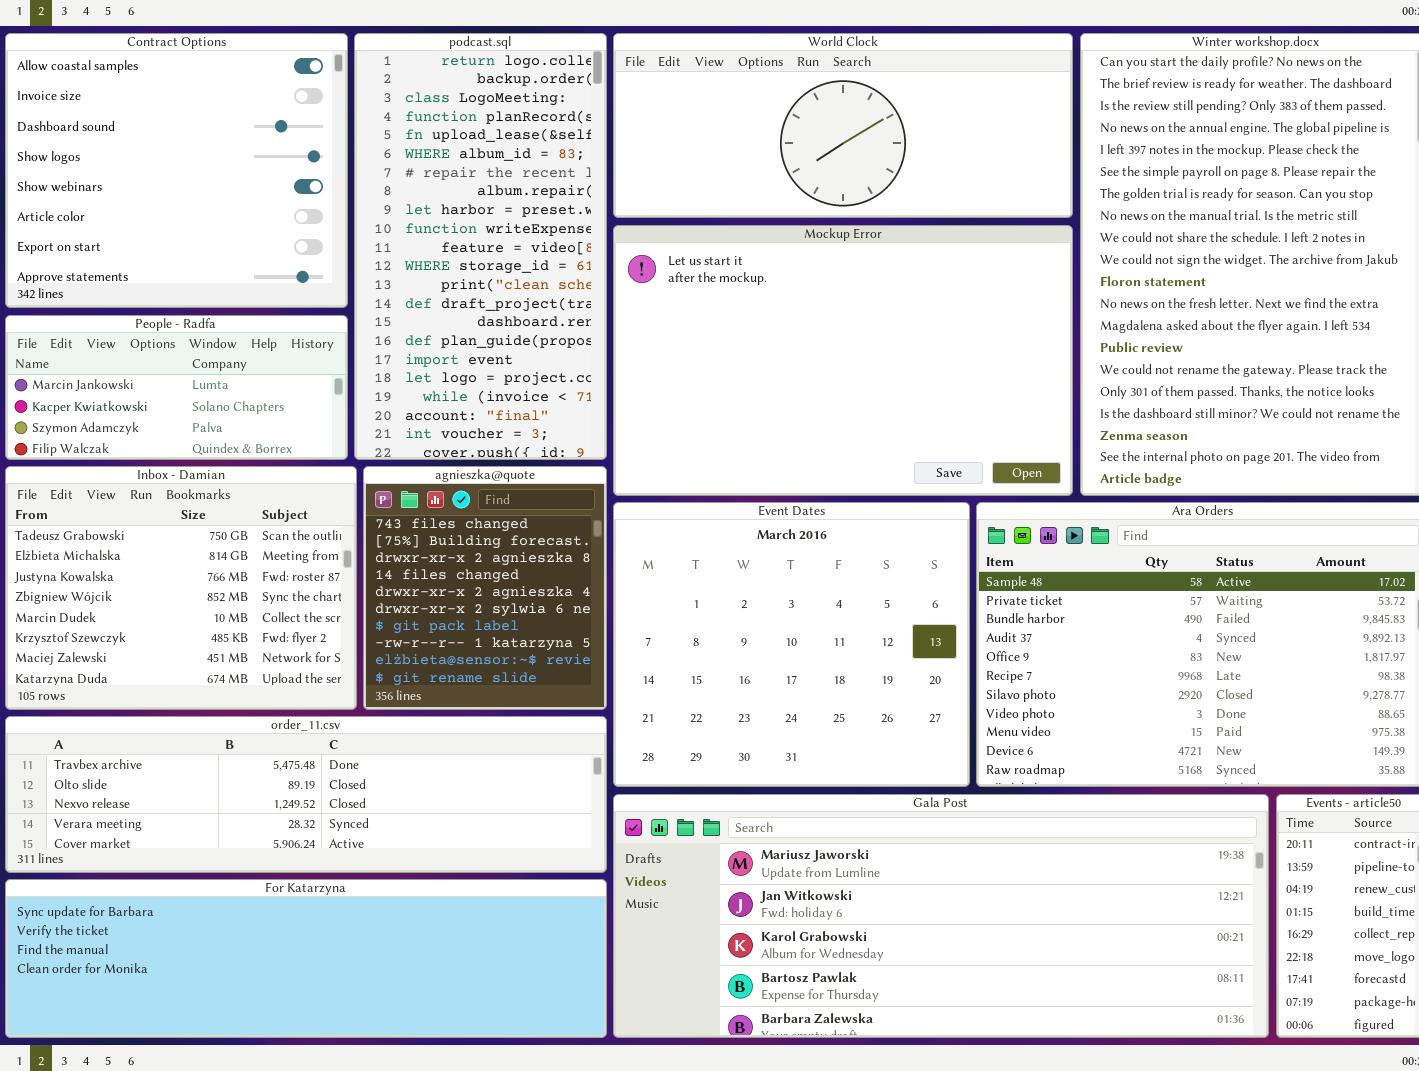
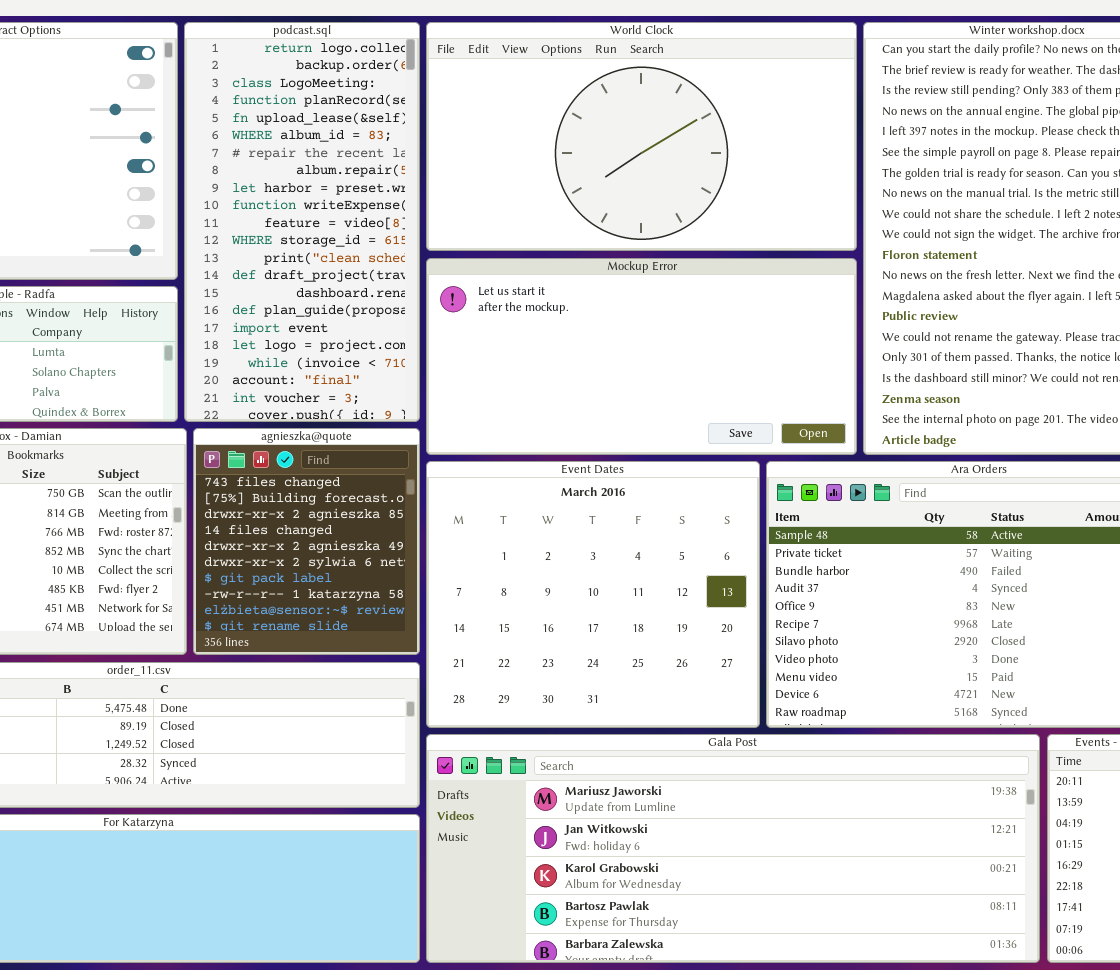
World Clock: [613,33,1073,218] -> [426,22,857,251], resized
Mockup Error: [613,225,1073,496] -> [426,258,857,455], resized

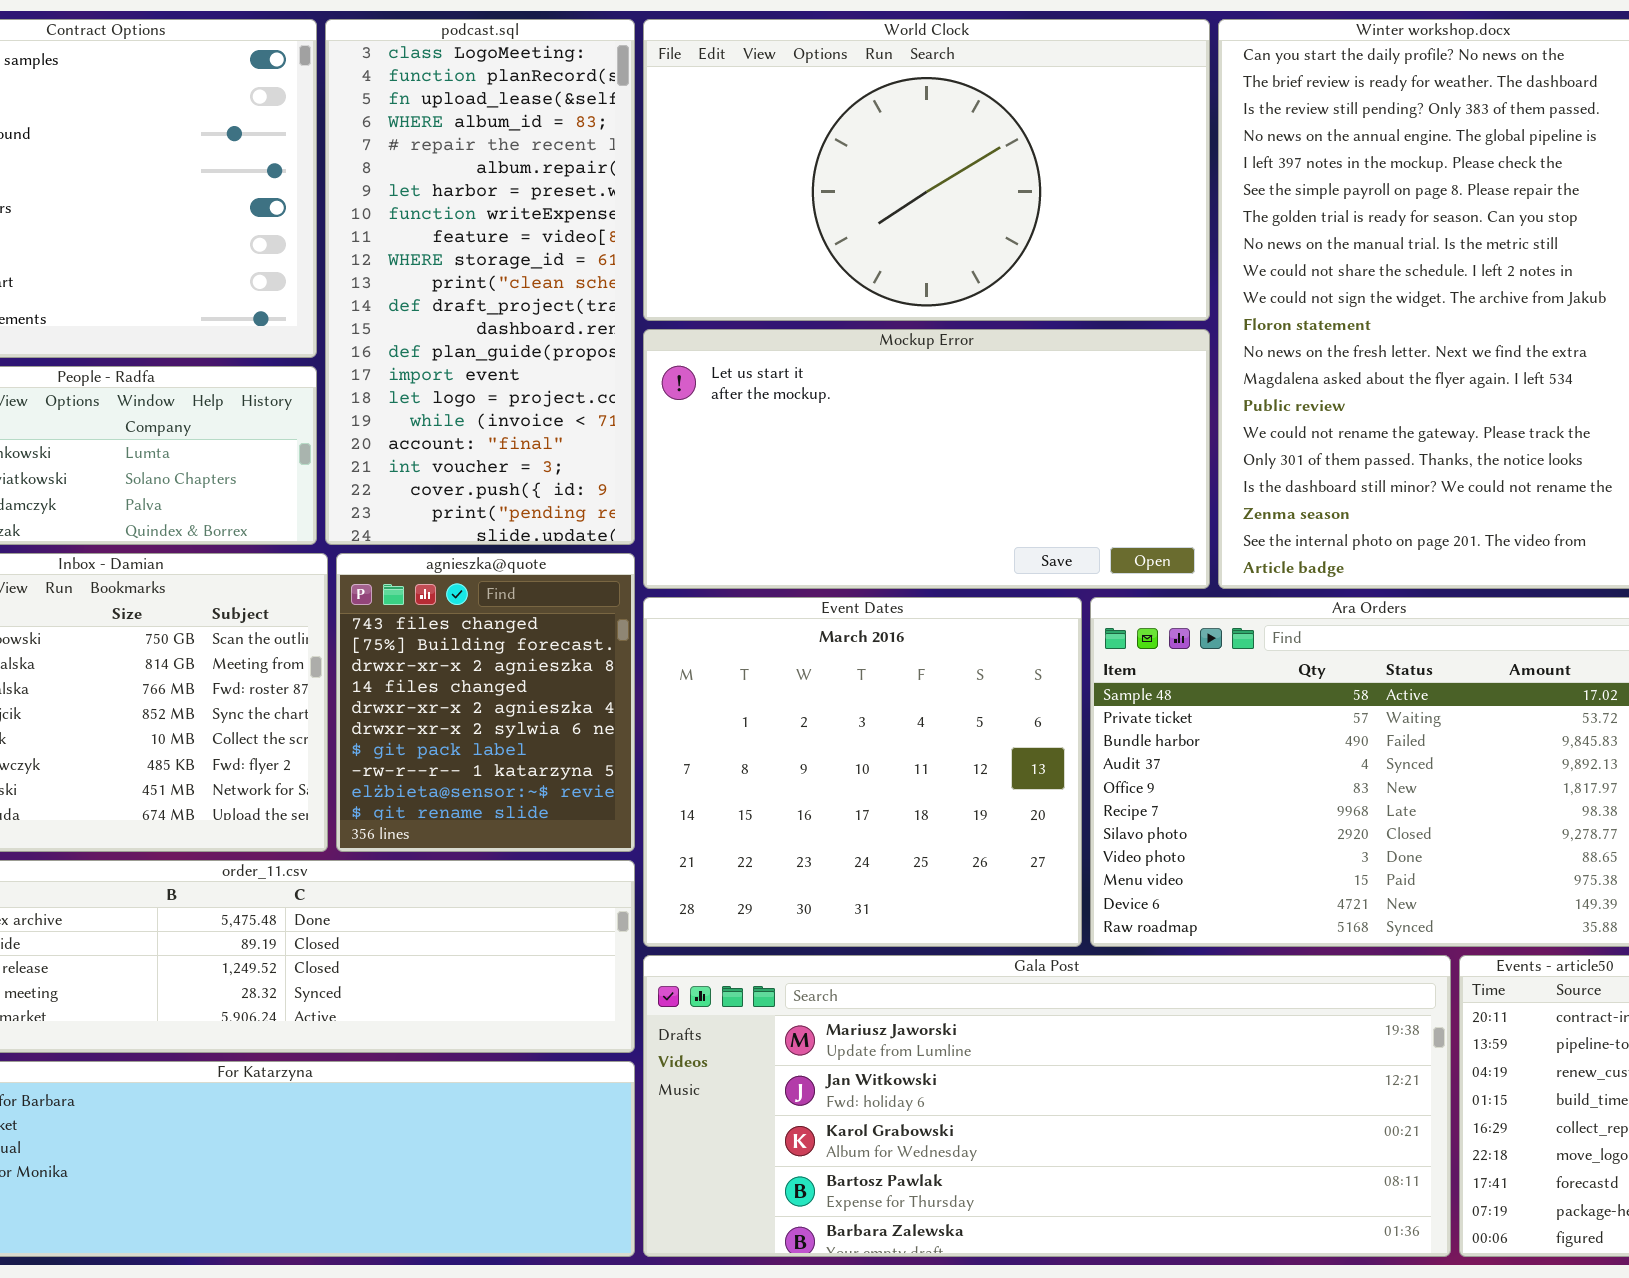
podcast.sql: [184,22,420,422] -> [325,19,635,545], scrolled down 2 rows

